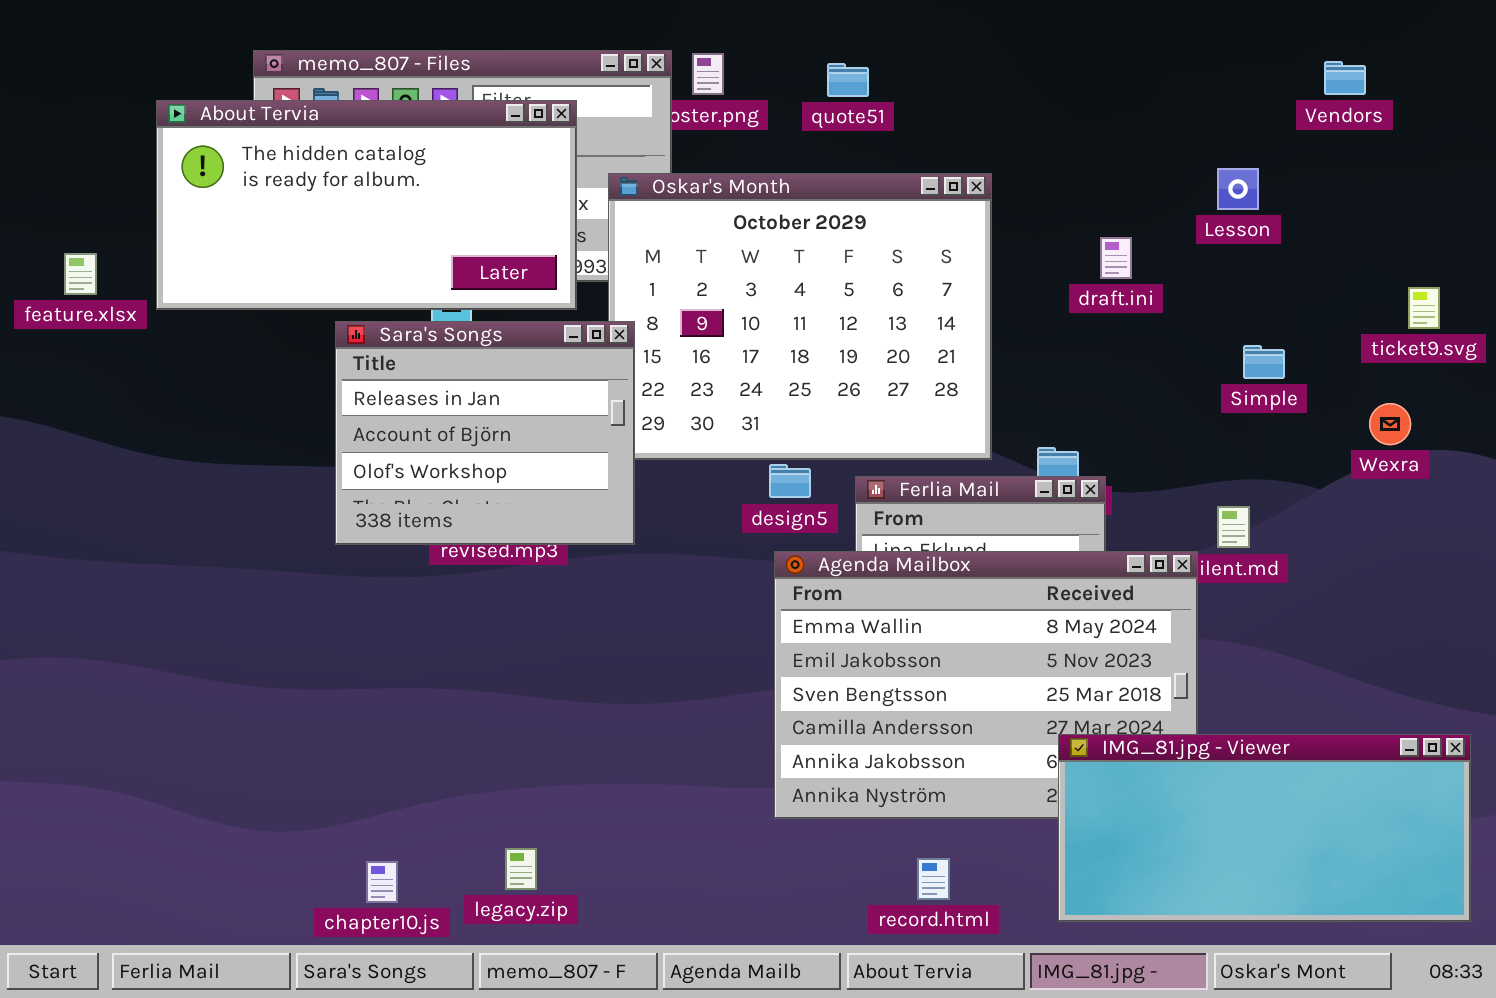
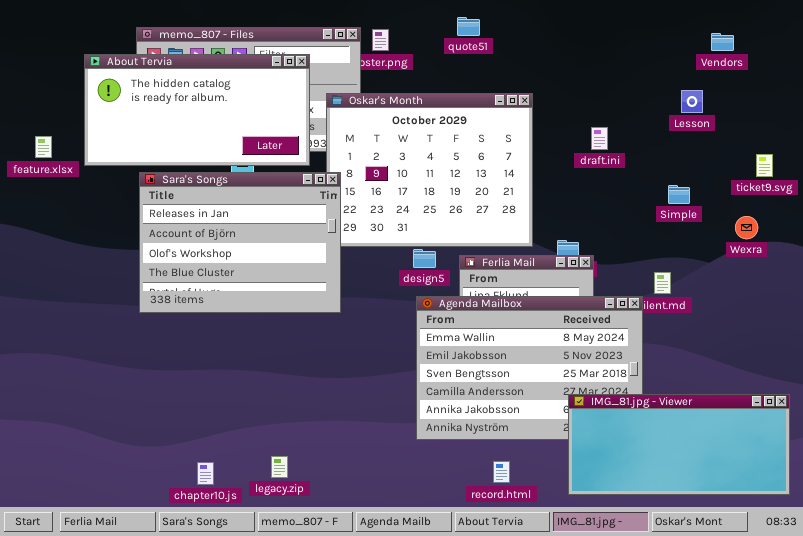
quote51: [827,63,869,97] -> [457,17,480,36], moved
Lesson: [1217,168,1259,210] -> [681,90,703,113], moved
Sara's Songs: [335,321,635,545] -> [139,172,341,313], resized

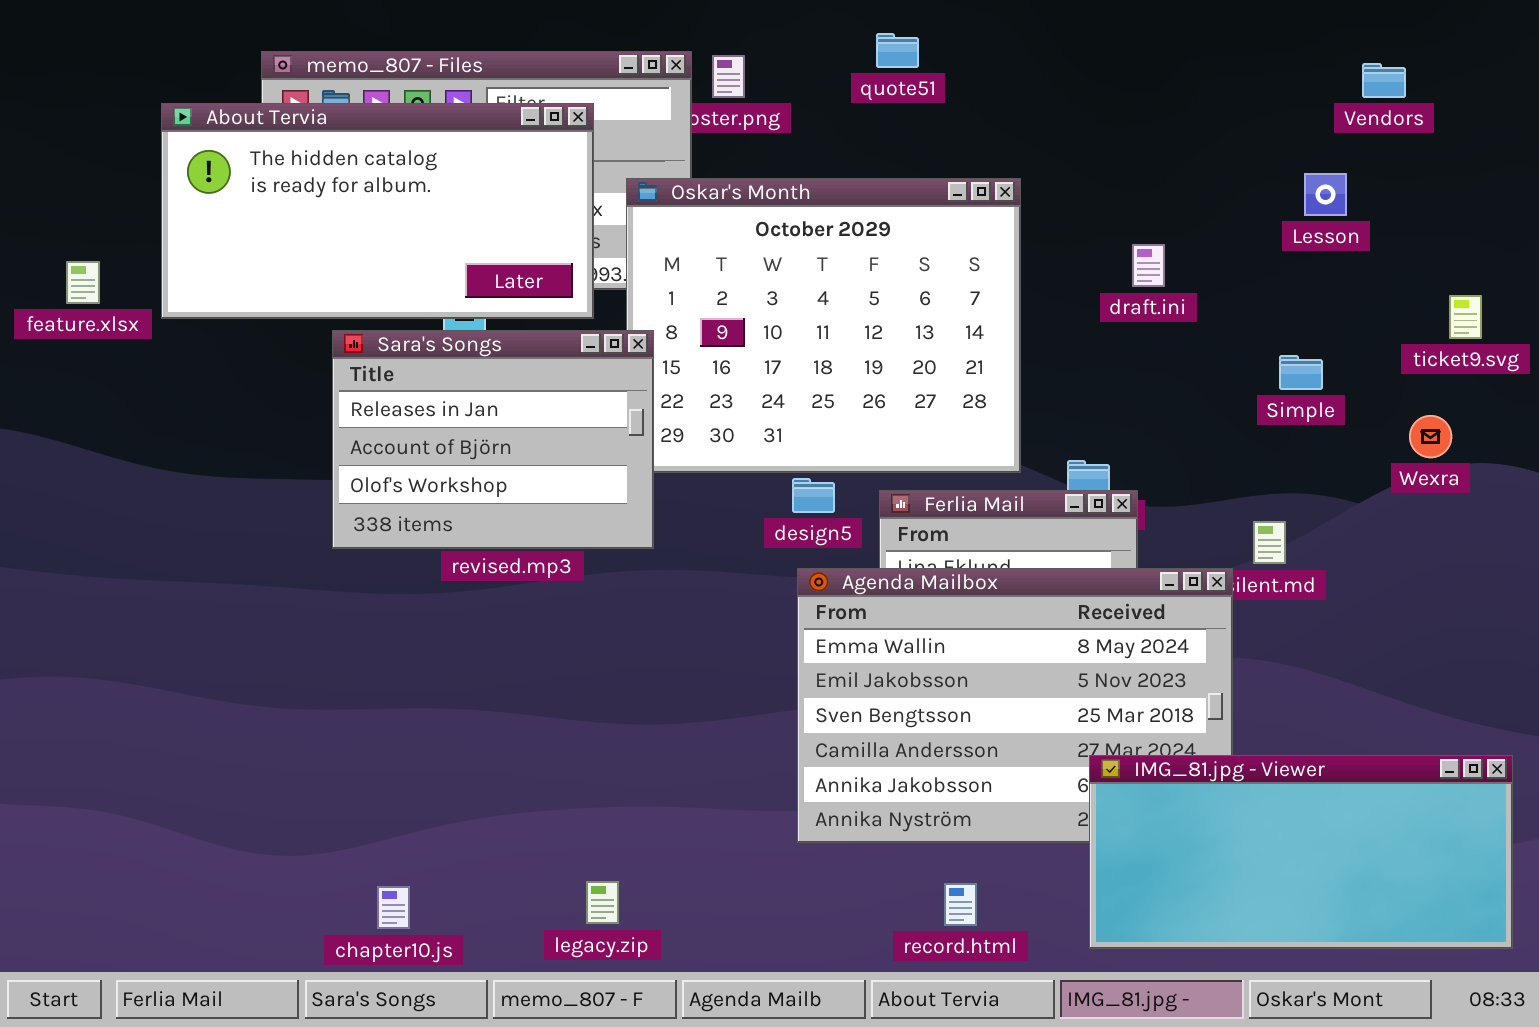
Sara's Songs: [139,172,341,313] -> [332,330,654,549], resized
legacy.zip: [271,456,288,478] -> [586,881,619,924], moved

